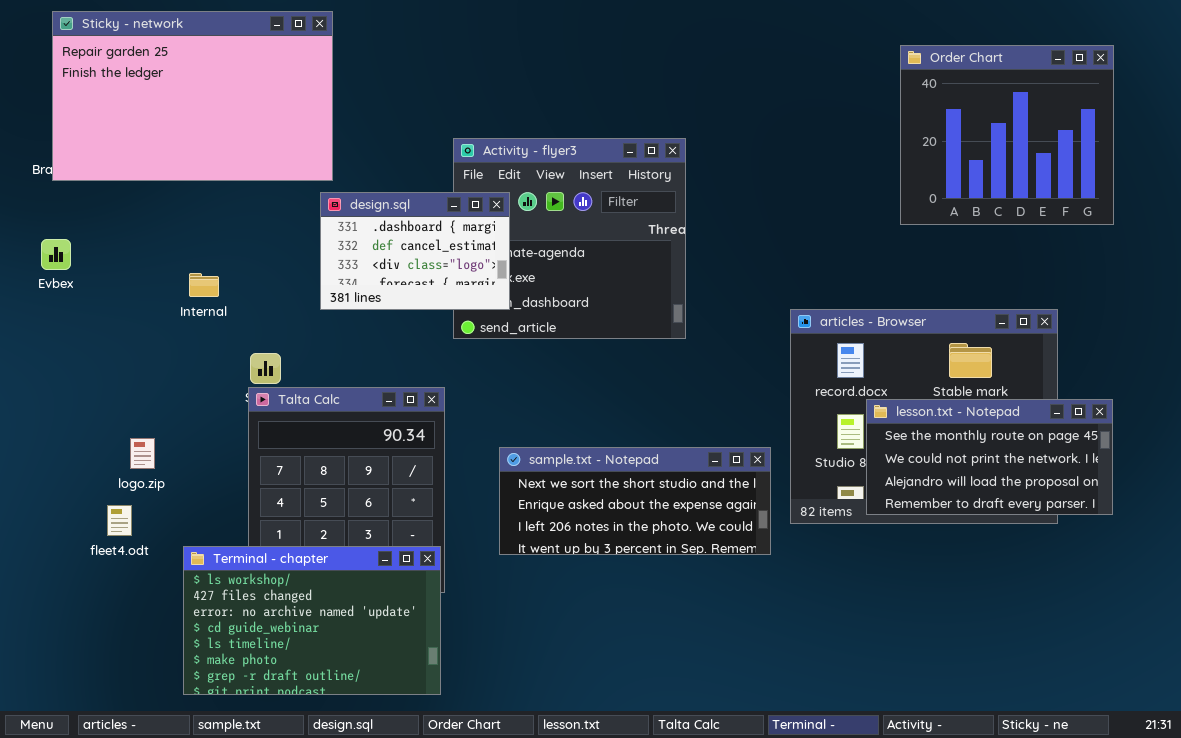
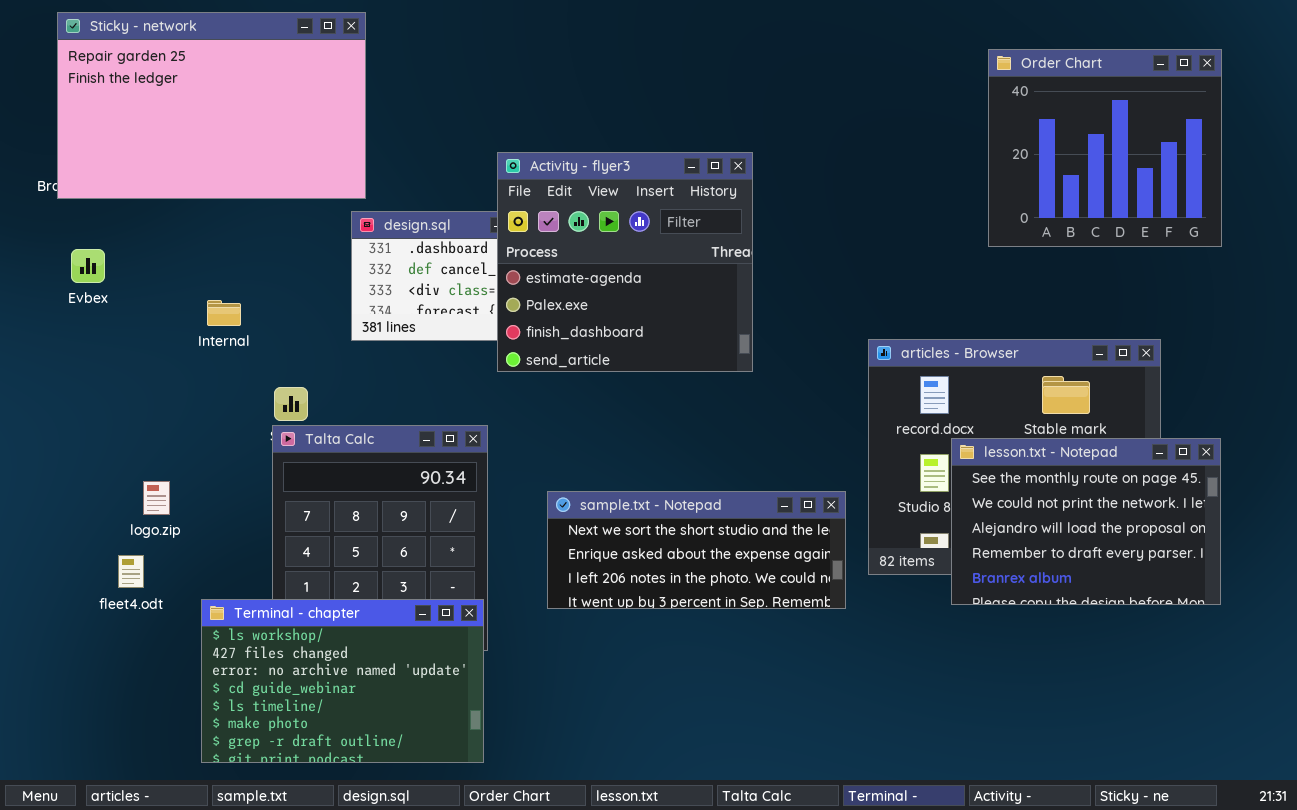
Activity - flyer3: [453,138,686,339] -> [497,152,753,372], raised
Evbex: [41,239,71,270] -> [71,249,105,283], moved
lesson.txt - Notepad: [866,399,1113,515] -> [951,438,1221,605], resized

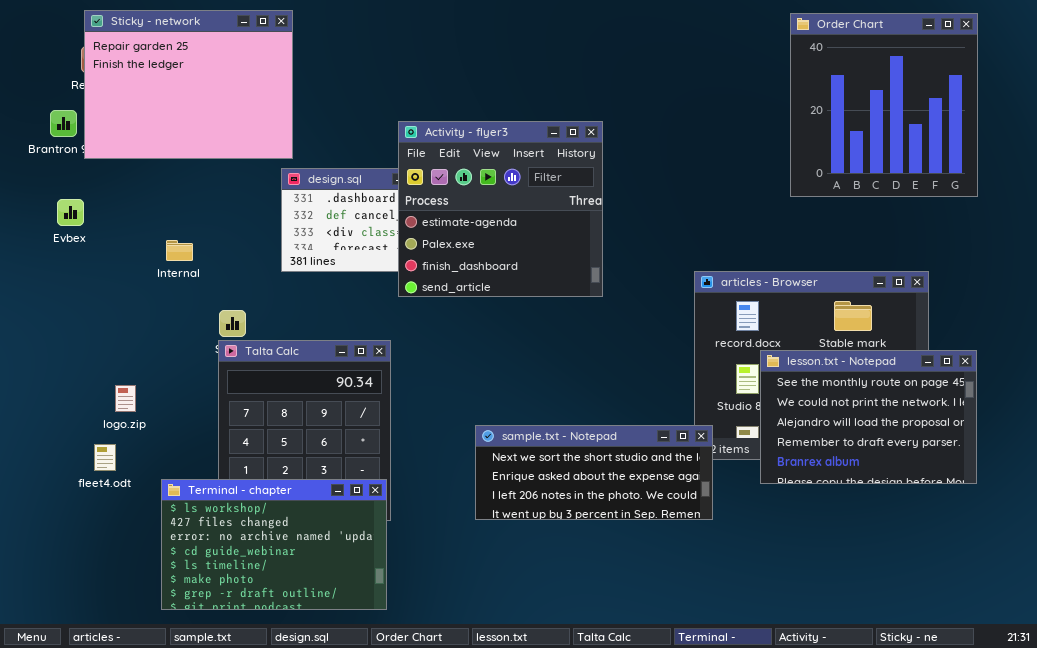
Sticky - network: [57,12,366,199] -> [84,10,293,159], resized
Order Chart: [988,49,1222,247] -> [790,13,978,197], resized
sample.txt - Notepad: [547,491,846,609] -> [475,425,713,520], moved

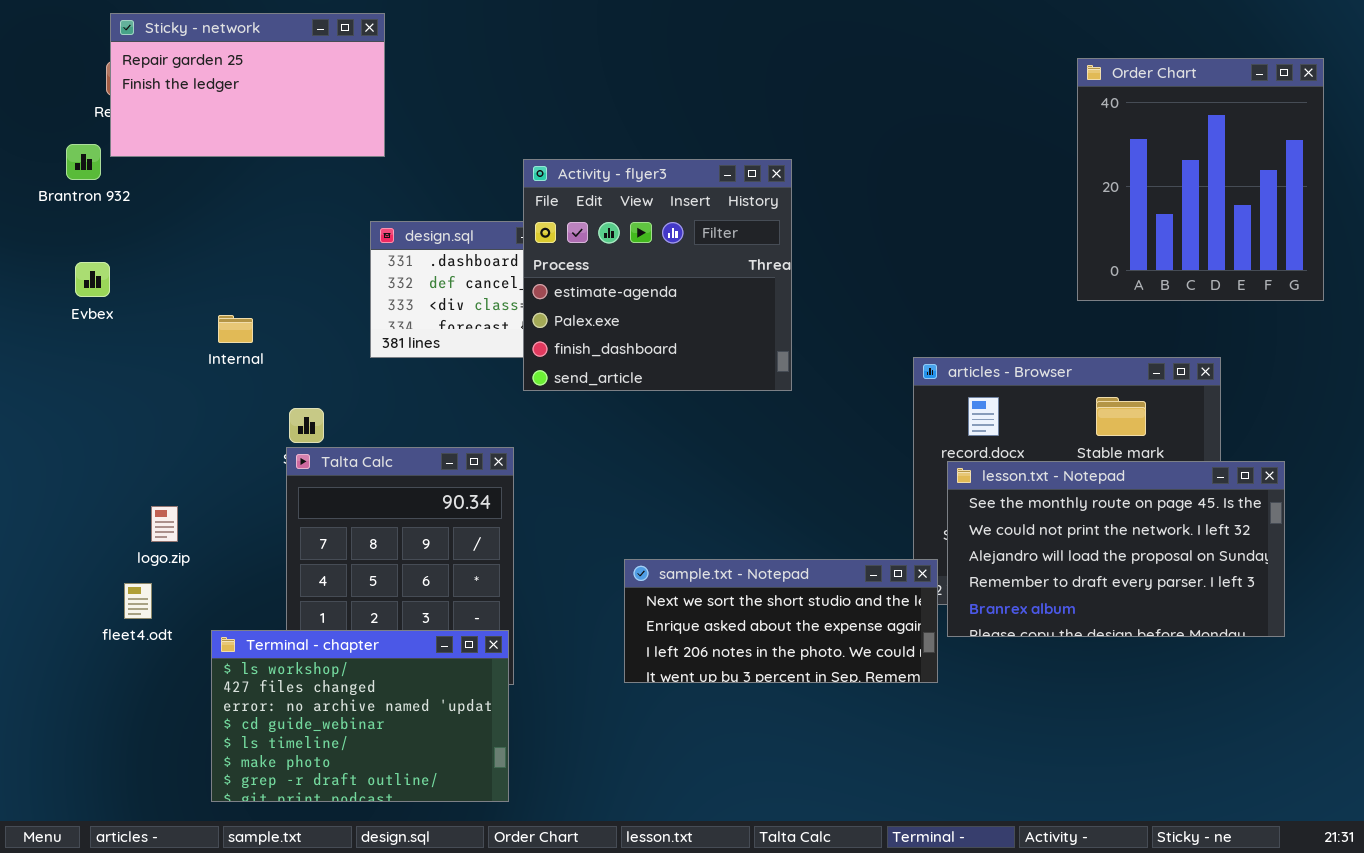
Sticky - network: [84,10,293,159] -> [110,13,385,157], resized
Order Chart: [790,13,978,197] -> [1077,58,1324,301], moved
lesson.txt - Notepad: [760,350,977,484] -> [947,461,1285,637], resized

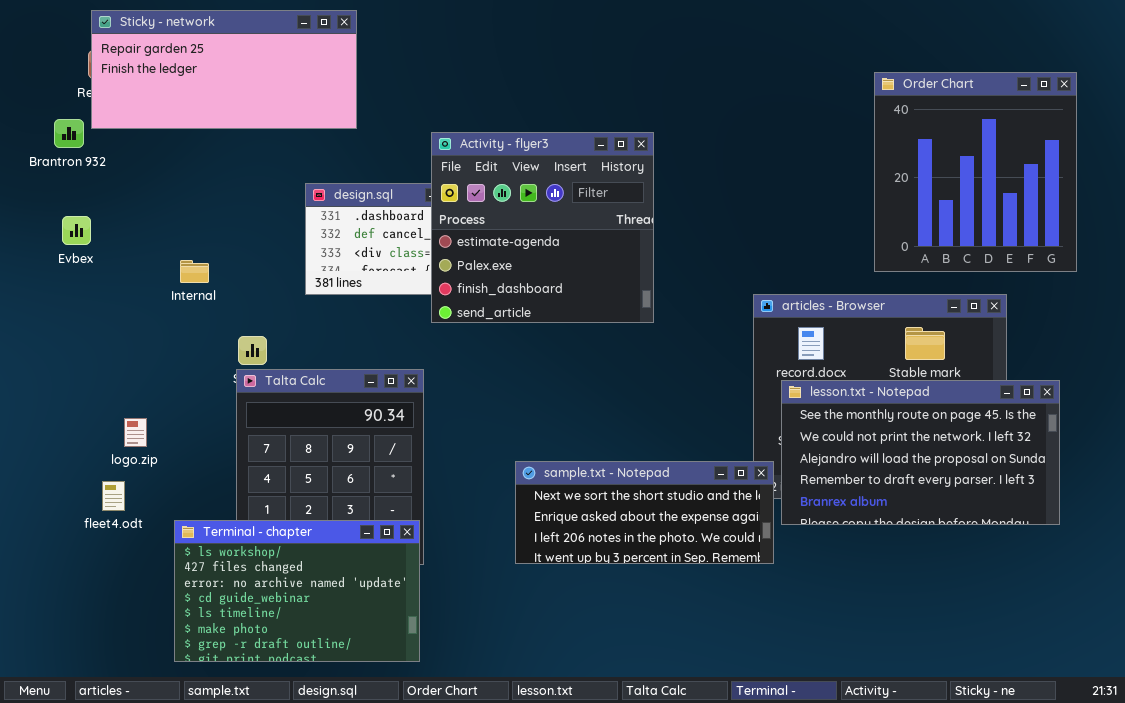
Sticky - network: [110,13,385,157] -> [91,10,357,129], resized
Order Chart: [1077,58,1324,301] -> [874,72,1077,272], moved

